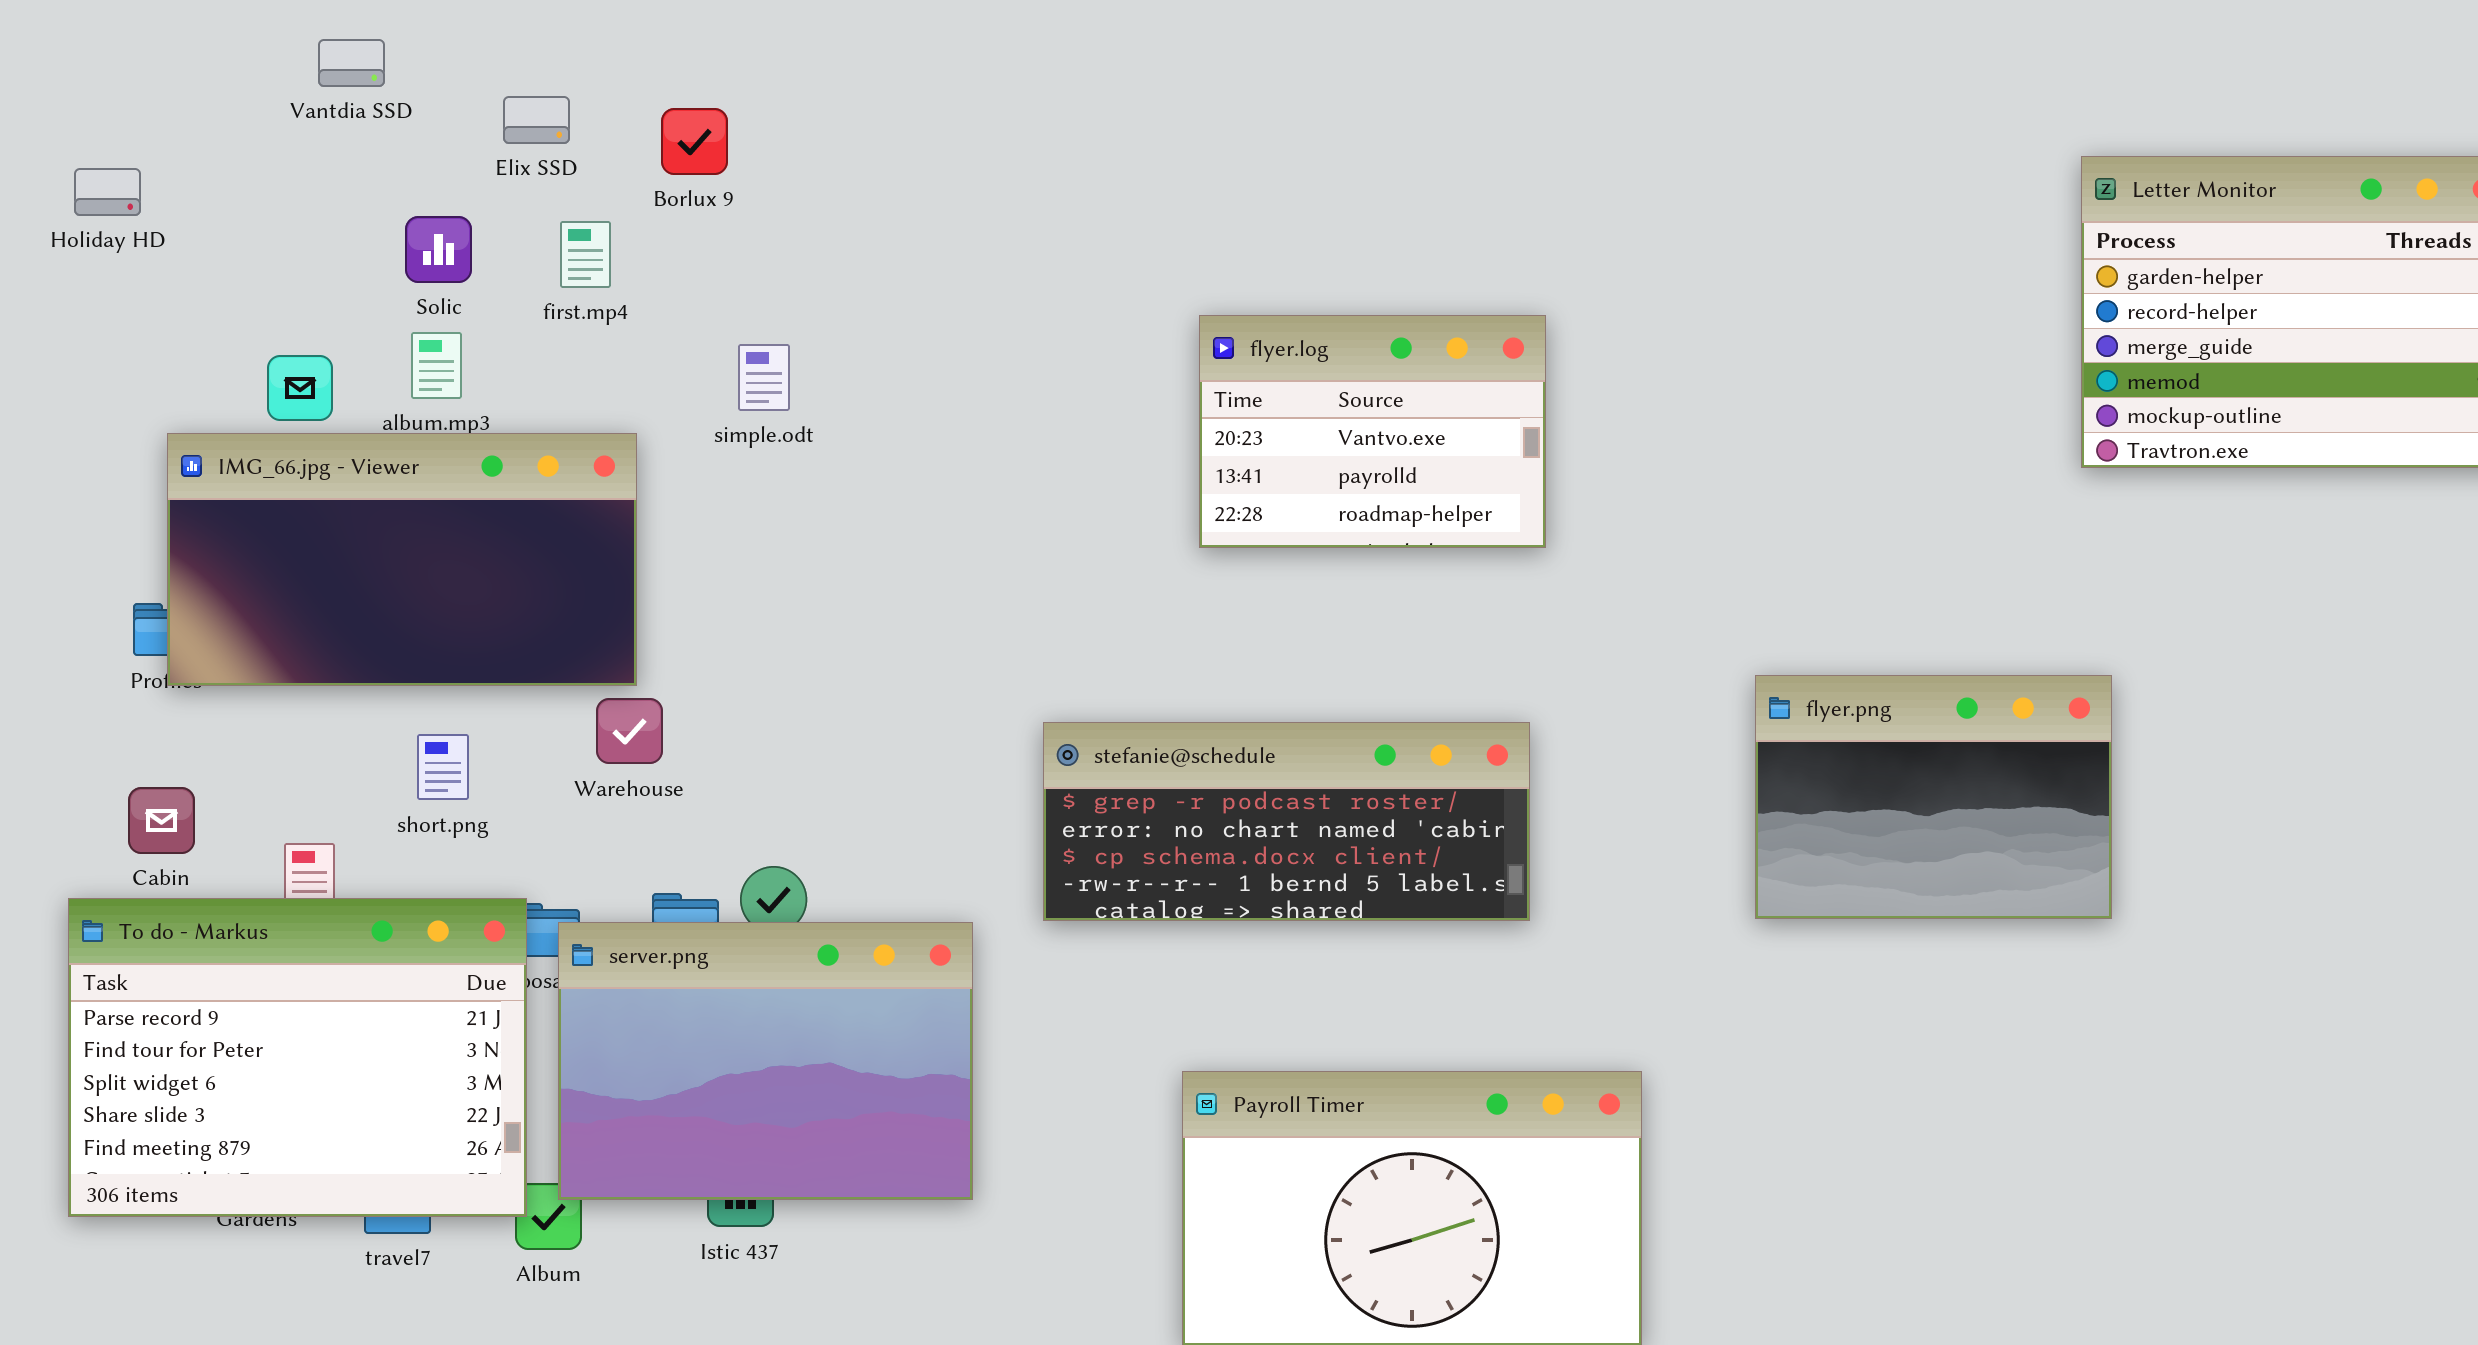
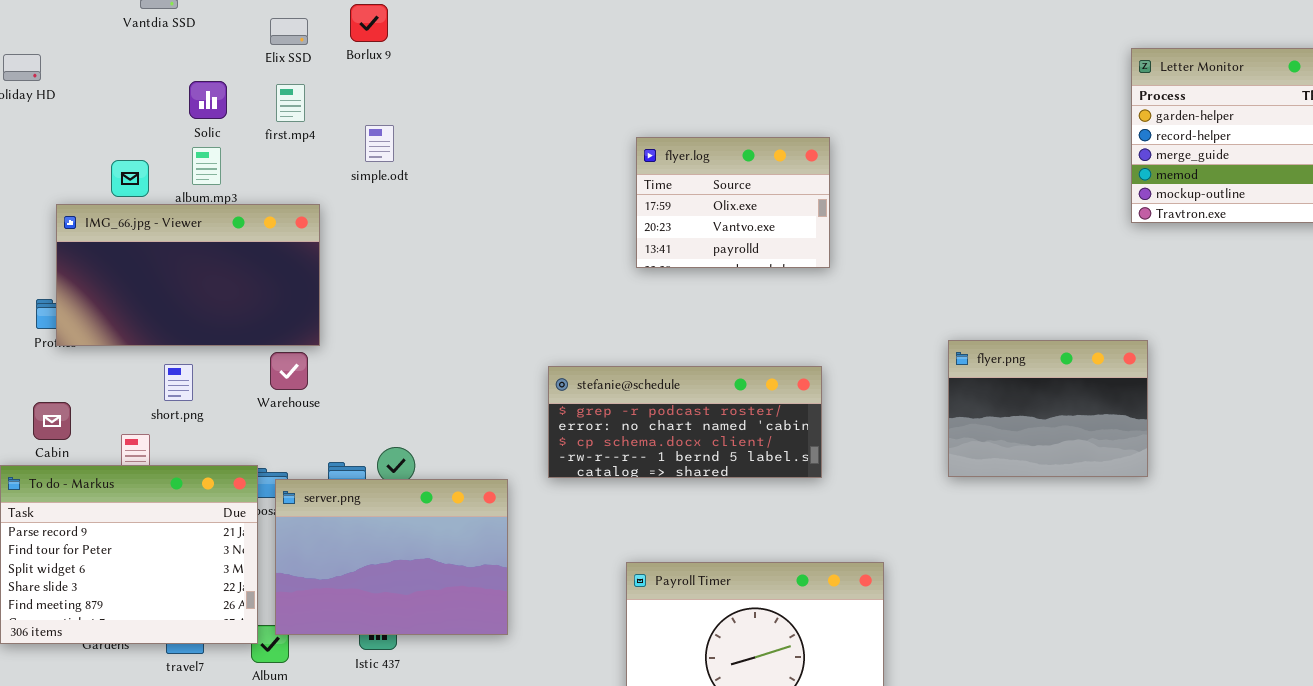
Elix SSD: [503,96,570,144] -> [270,18,308,45], moved
Borlux 9: [661,108,728,175] -> [350,4,388,42], moved
flyer.log: [1199,315,1546,548] -> [636,137,830,268], scrolled up 1 row
simple.odt: [738,344,790,411] -> [365,125,394,162], moved
Warehouse: [596,698,663,764] -> [270,352,308,390], moved
short.png: [417,734,469,800] -> [164,364,193,401], moved

